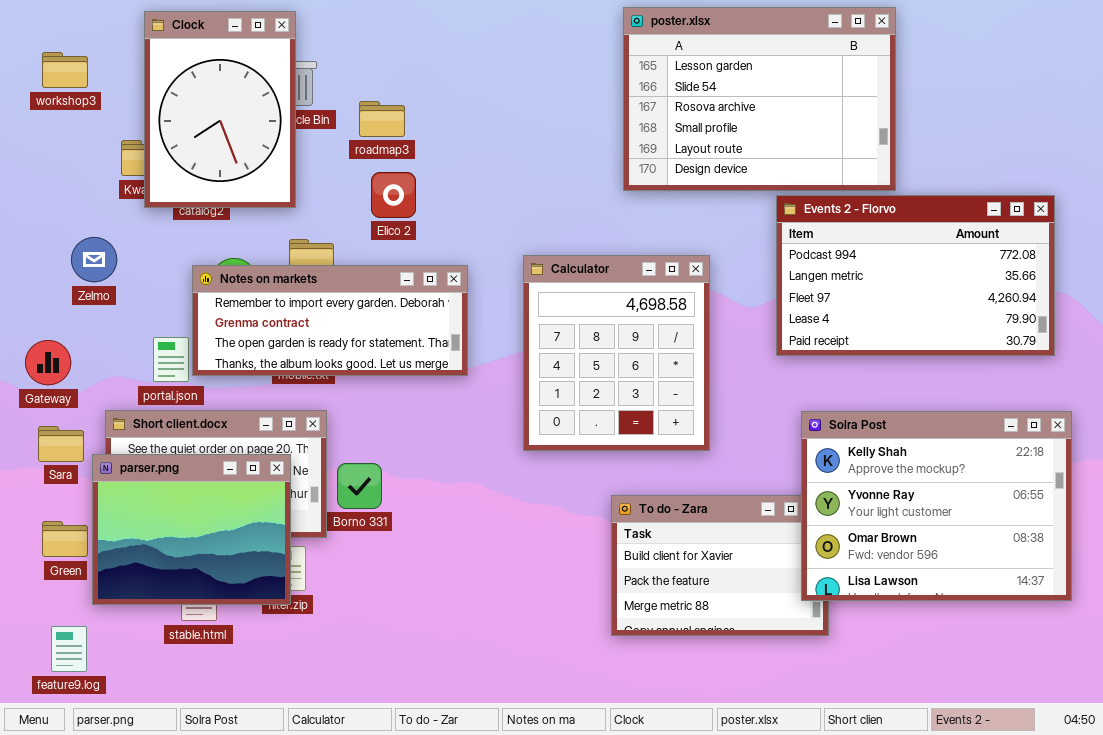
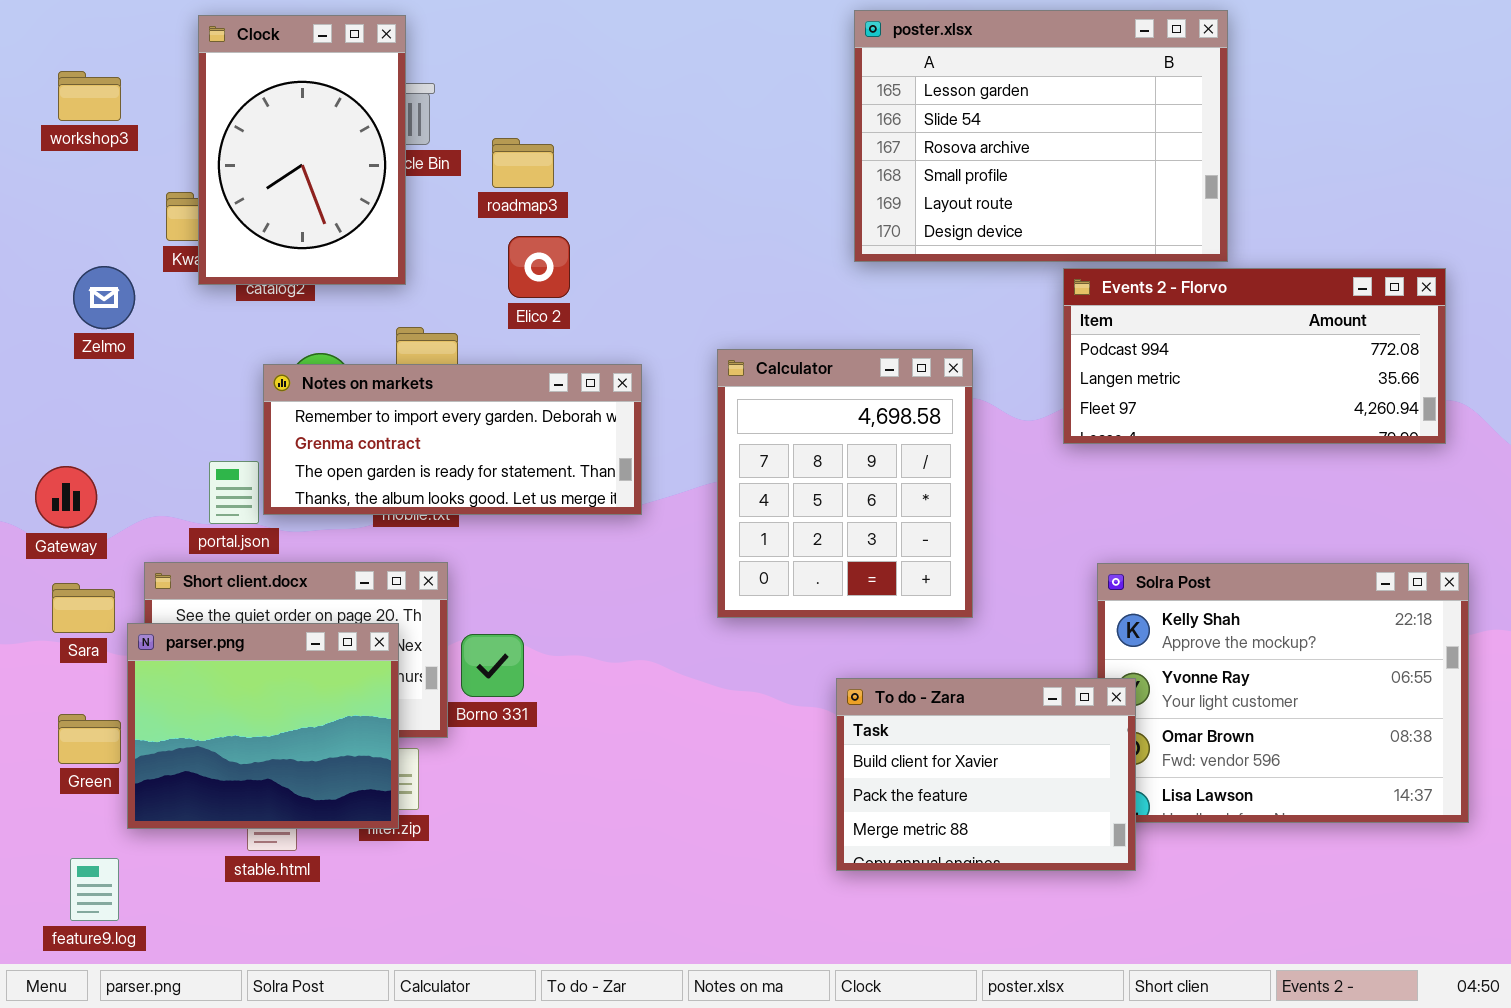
Events 2 - Florvo: [776,195,1055,356] -> [1063,268,1446,444], resized
Zelmo: [71,237,117,282] -> [73,266,135,329], moved
To do - Zara: [611,495,829,636] -> [836,678,1136,871], raised

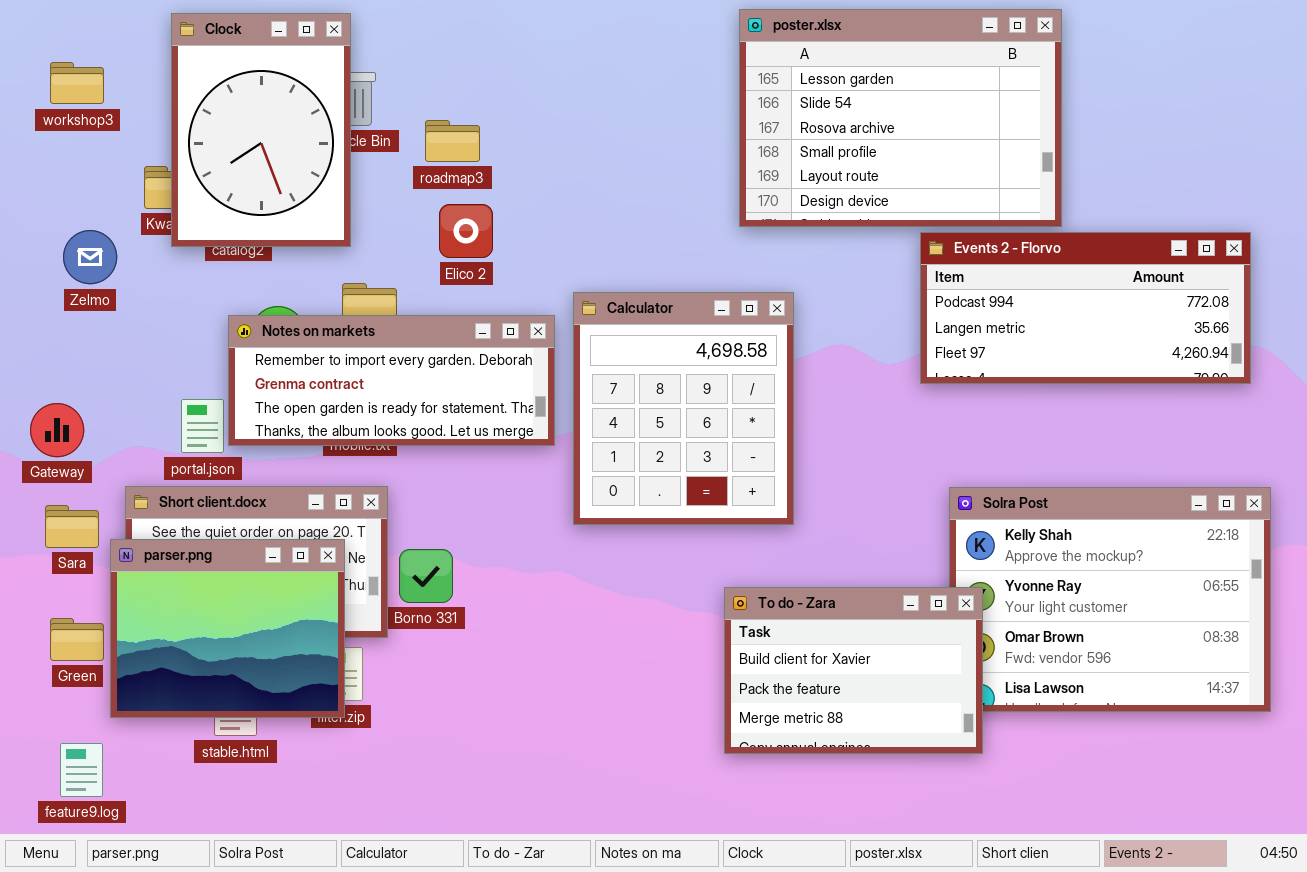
Calculator: [717,349,973,618] -> [573,292,794,525], moved

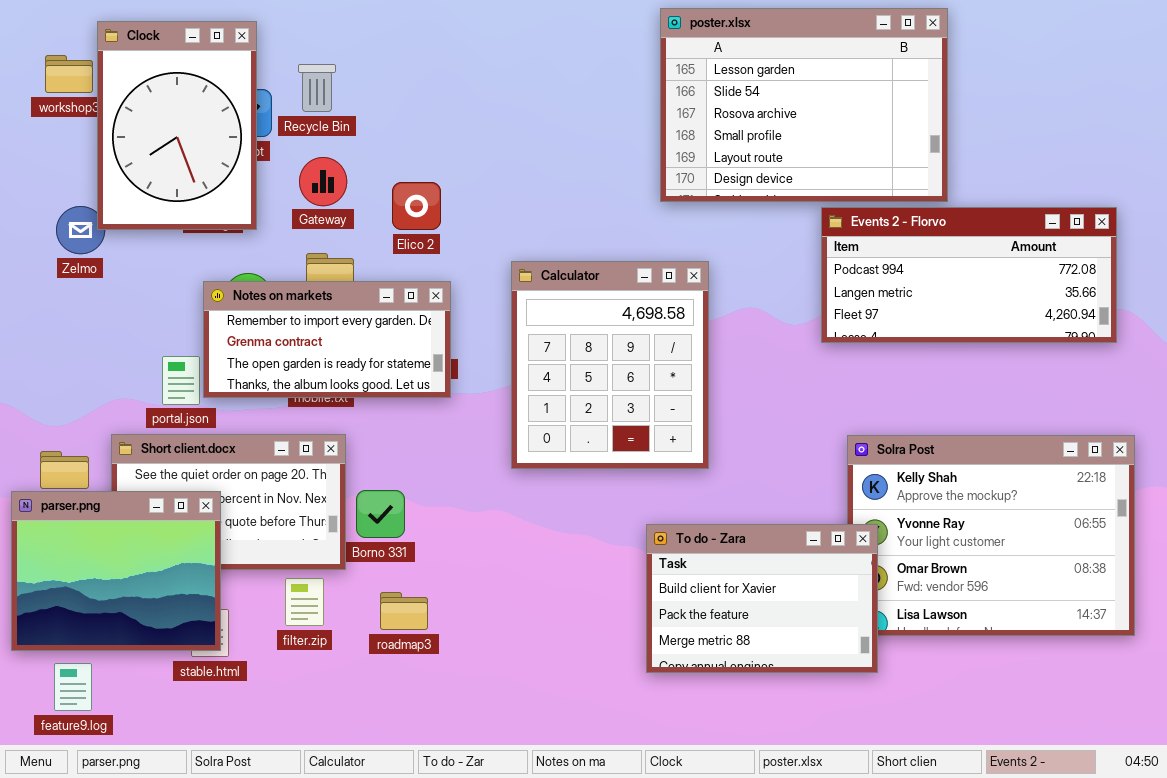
Clock: [171,13,351,247] -> [97,21,257,230], moved
roadmap3: [425,120,480,162] -> [380,592,428,630], moved
Notes on markets: [228,315,555,446] -> [203,281,451,398], resized
Gateway: [30,403,84,457] -> [299,157,347,206], moved
parser.png: [110,539,345,718] -> [11,491,221,651], moved

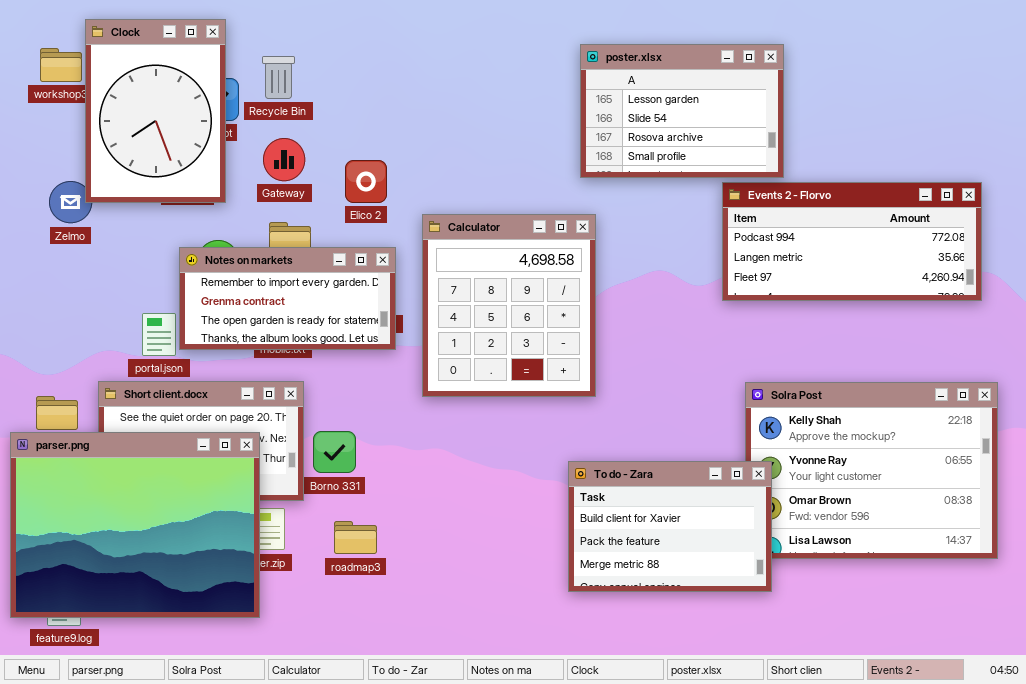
poster.xlsx: [660,8,948,202] -> [580,44,784,178], resized
Calculator: [511,261,709,469] -> [422,214,596,397], moved
parser.png: [11,491,221,651] -> [10,432,260,618], resized

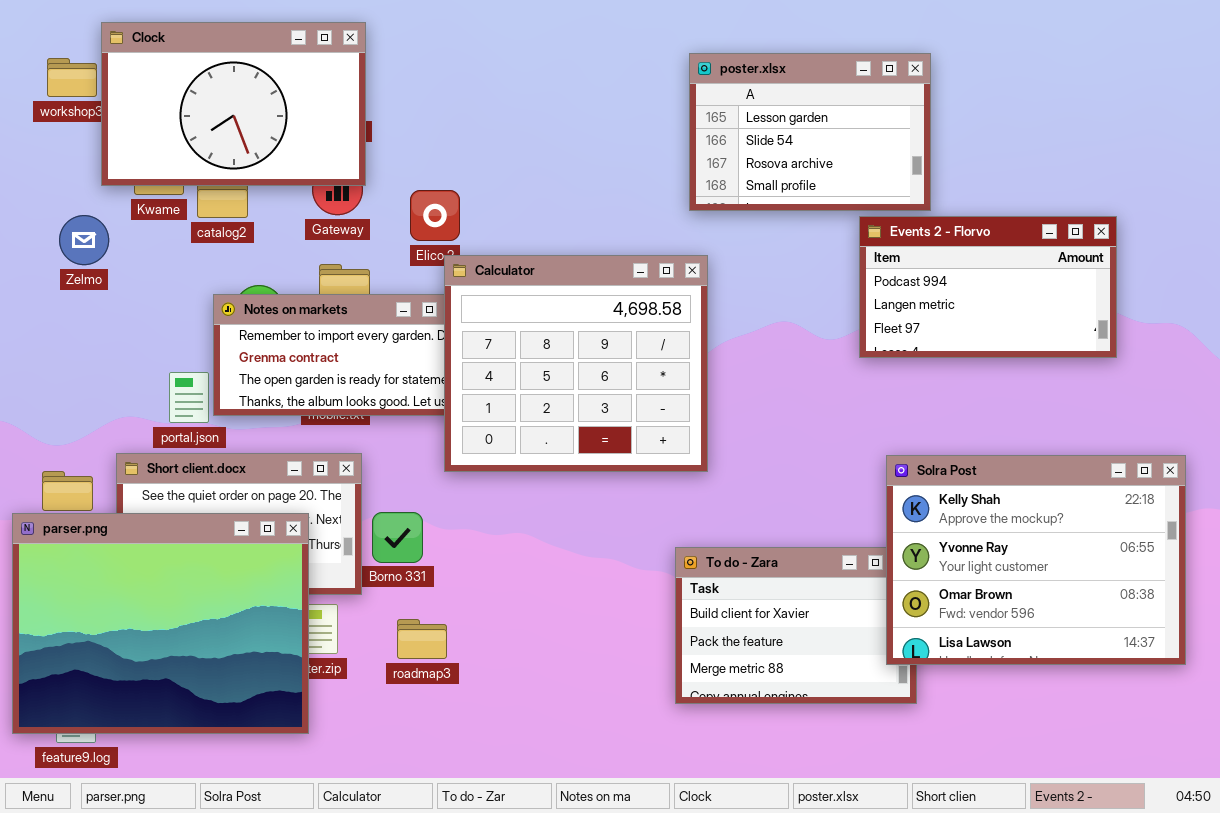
Clock: [85,19,226,203] -> [101,22,366,186], resized
Events 2 - Florvo: [722,182,982,301] -> [859,216,1117,358], resized
Calculator: [422,214,596,397] -> [444,255,708,472], resized
Solra Post: [745,382,998,559] -> [886,455,1186,665], raised

